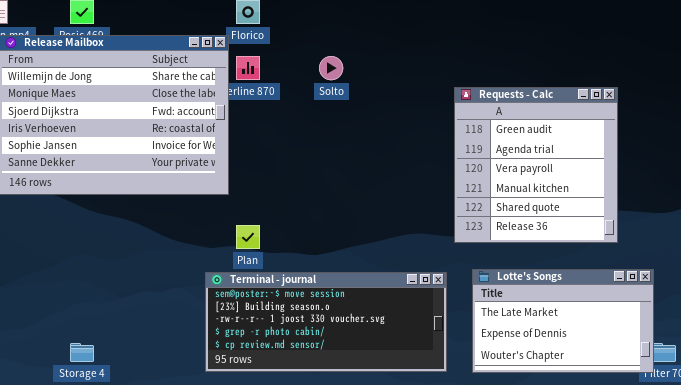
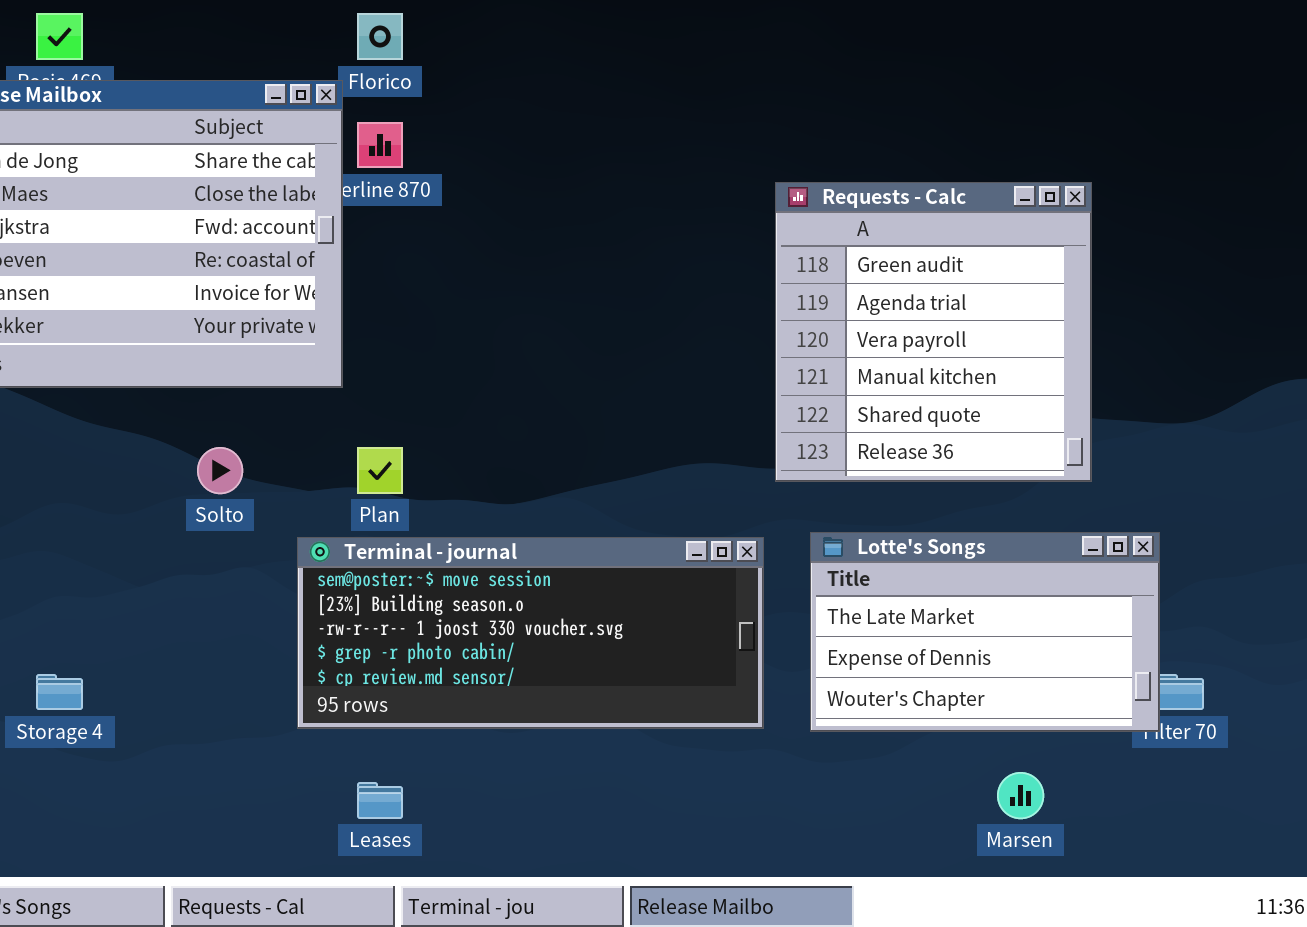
Solto: [319,56,343,80] -> [197,447,243,494], moved

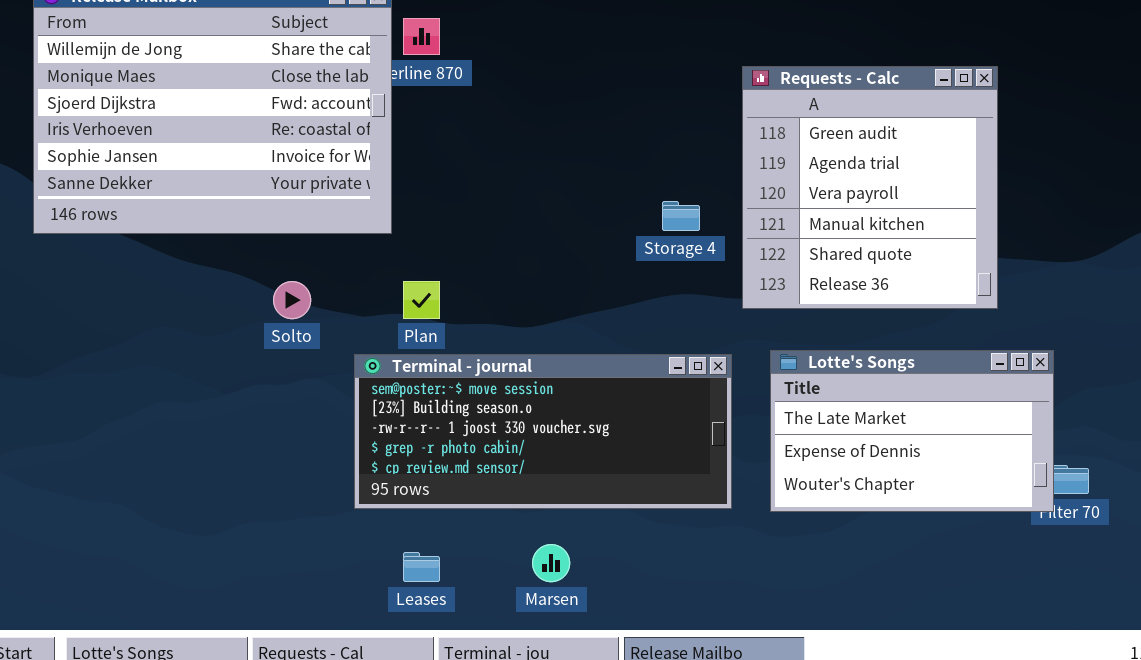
Storage 4: [36,674,83,710] -> [662,201,700,231], moved
Marsen: [997,772,1044,819] -> [532,544,570,582], moved

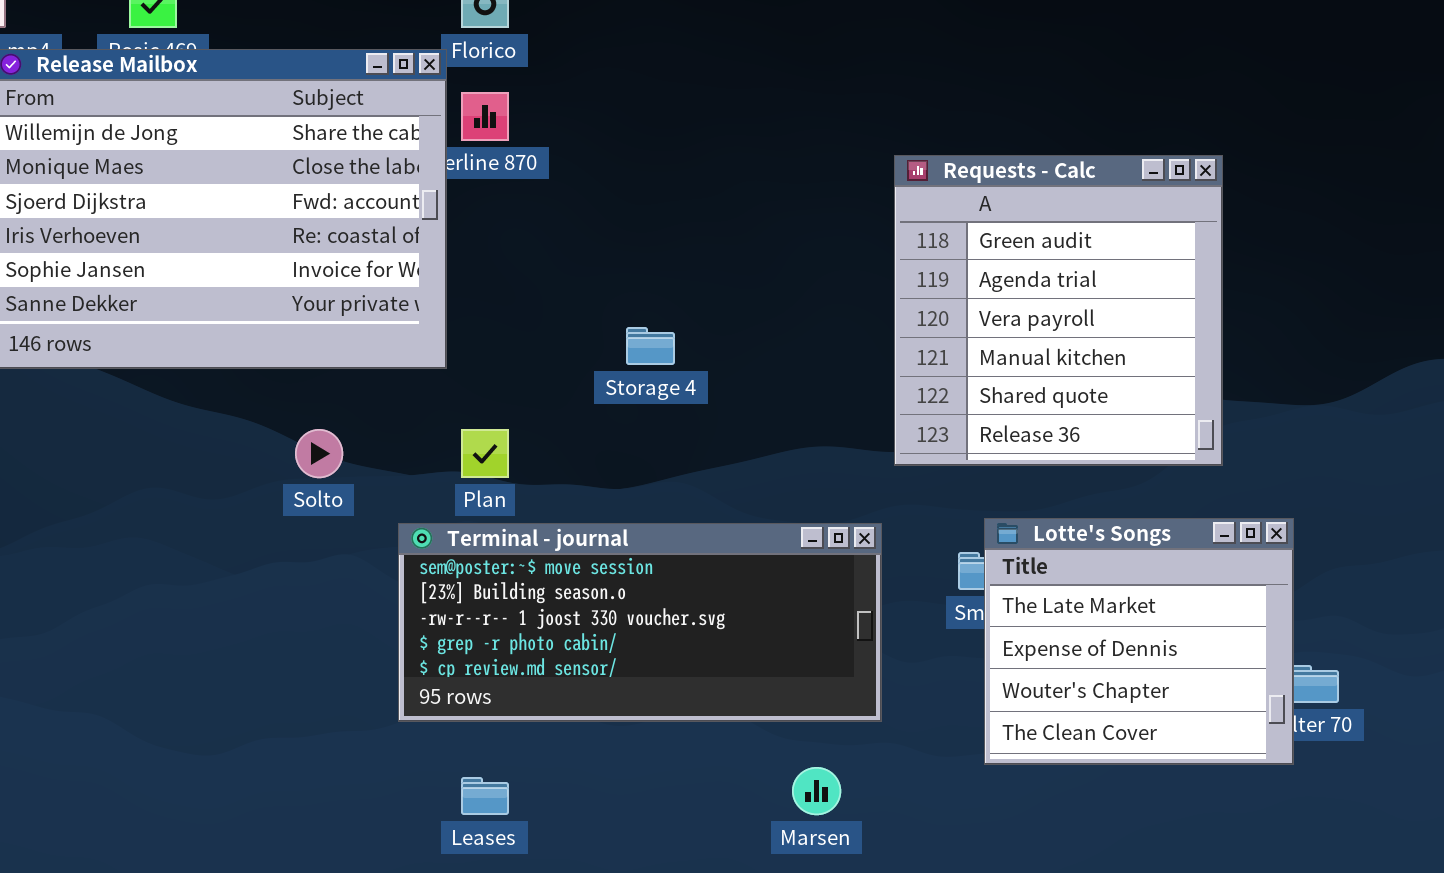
Storage 4: [662,201,700,231] -> [626,327,675,365], moved
Lotte's Songs: [770,350,1054,512] -> [984,518,1294,765], resized
Marsen: [532,544,570,582] -> [792,767,841,815], moved

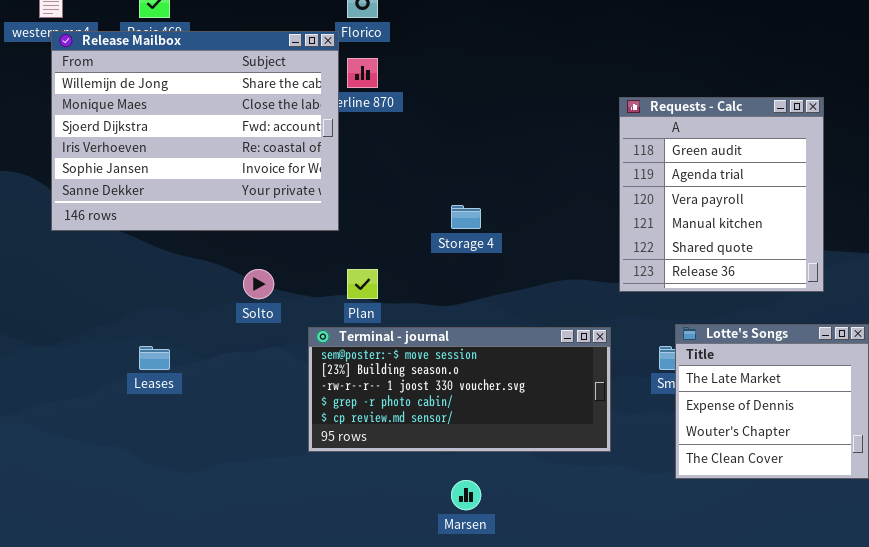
Marsen: [792,767,841,815] -> [451,480,481,510], moved
Leases: [461,777,509,815] -> [139,346,170,370], moved

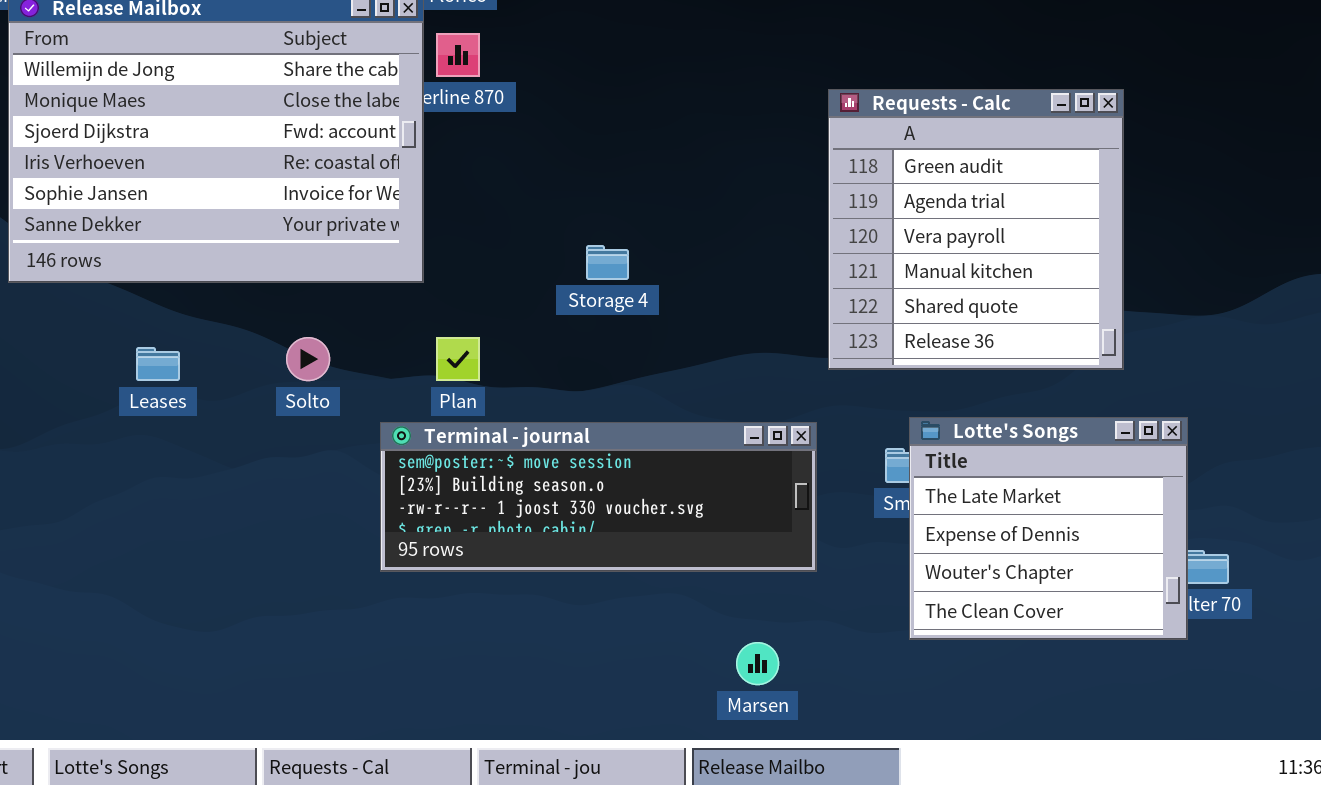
Terminal - journal: [308,327,611,452] -> [380,422,817,572], resized
Leases: [139,346,170,370] -> [136,347,180,381], moved
Marsen: [451,480,481,510] -> [736,642,779,685], moved

